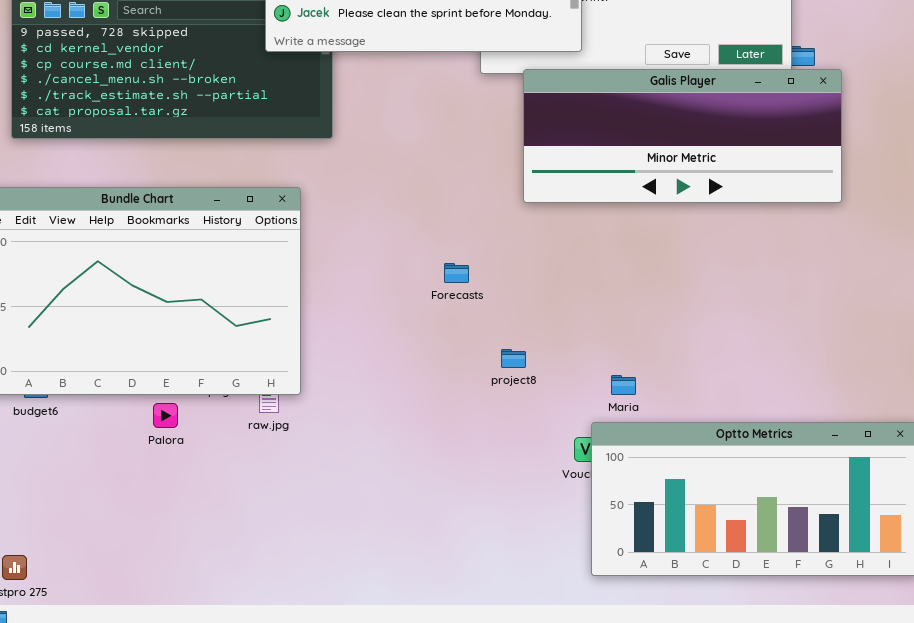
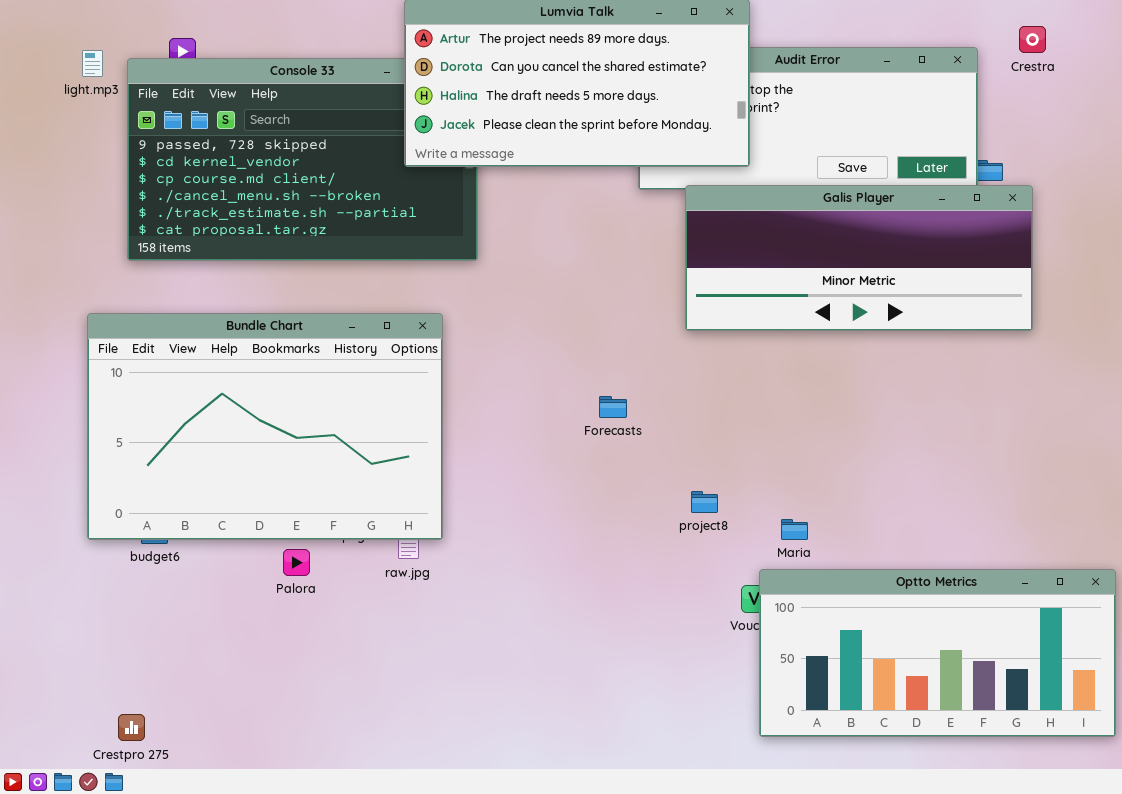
project8: [501,349,526,368] -> [691,491,718,513], moved

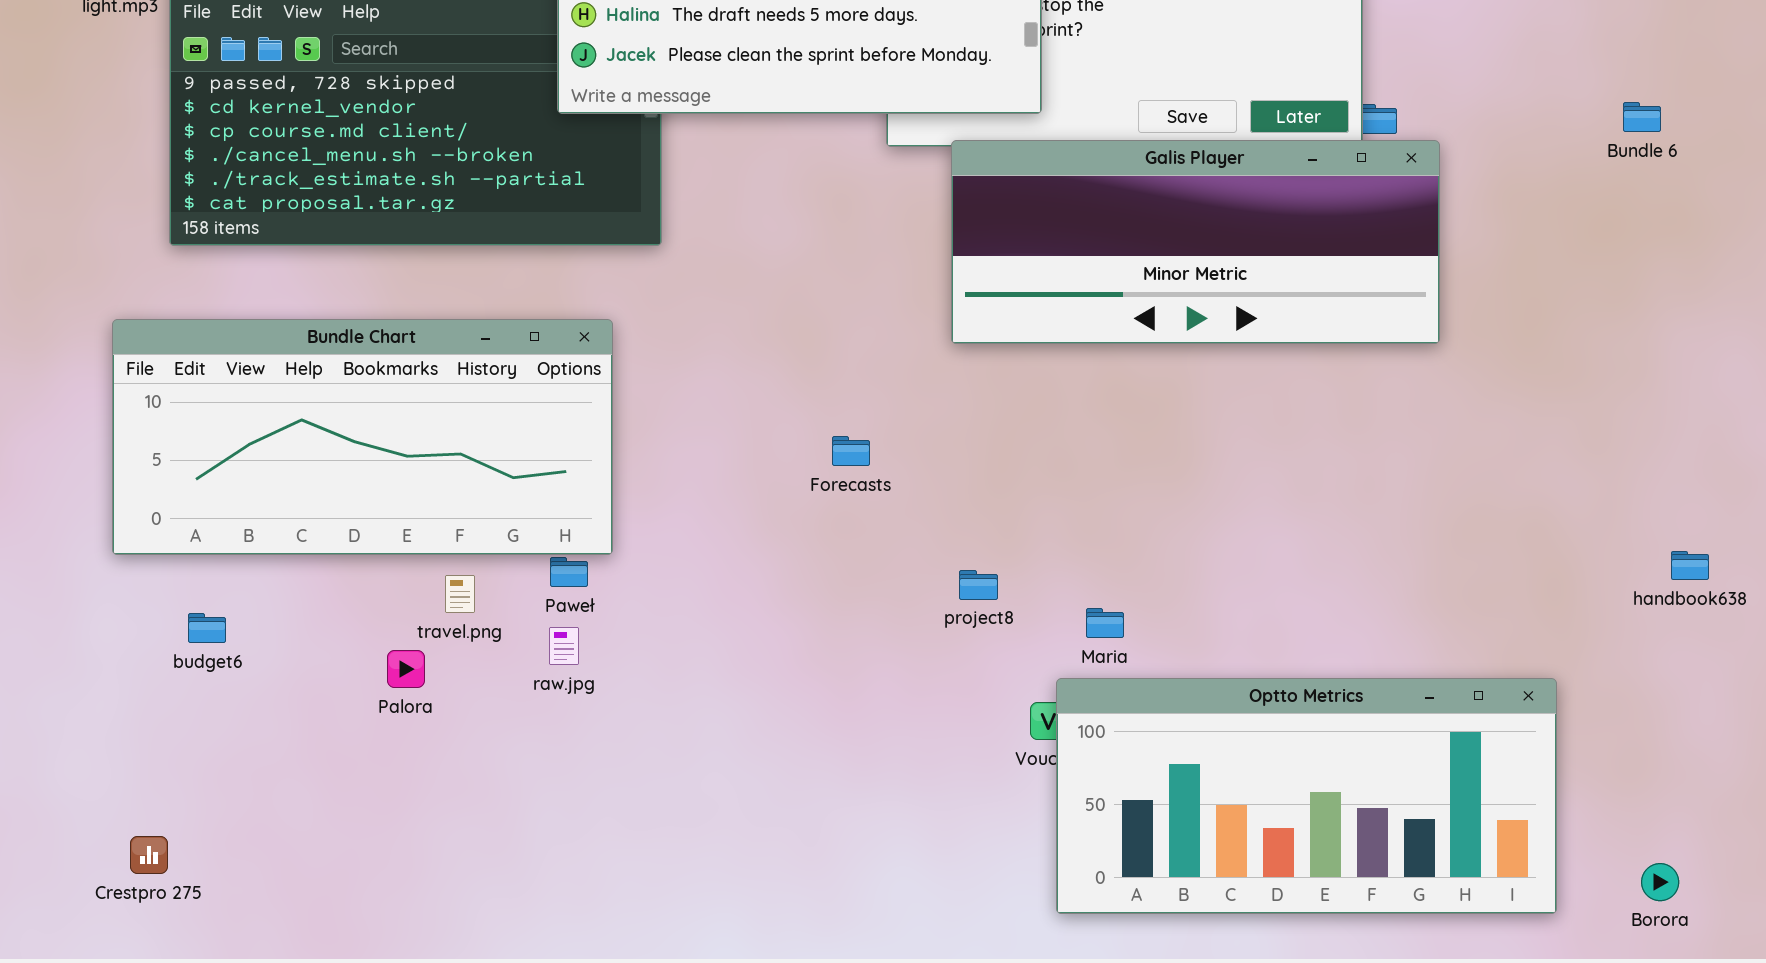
Bundle Chart: [87,313,443,540] -> [112,319,613,555], resized
Crestpro 275: [118,714,145,741] -> [130,836,168,874], moved

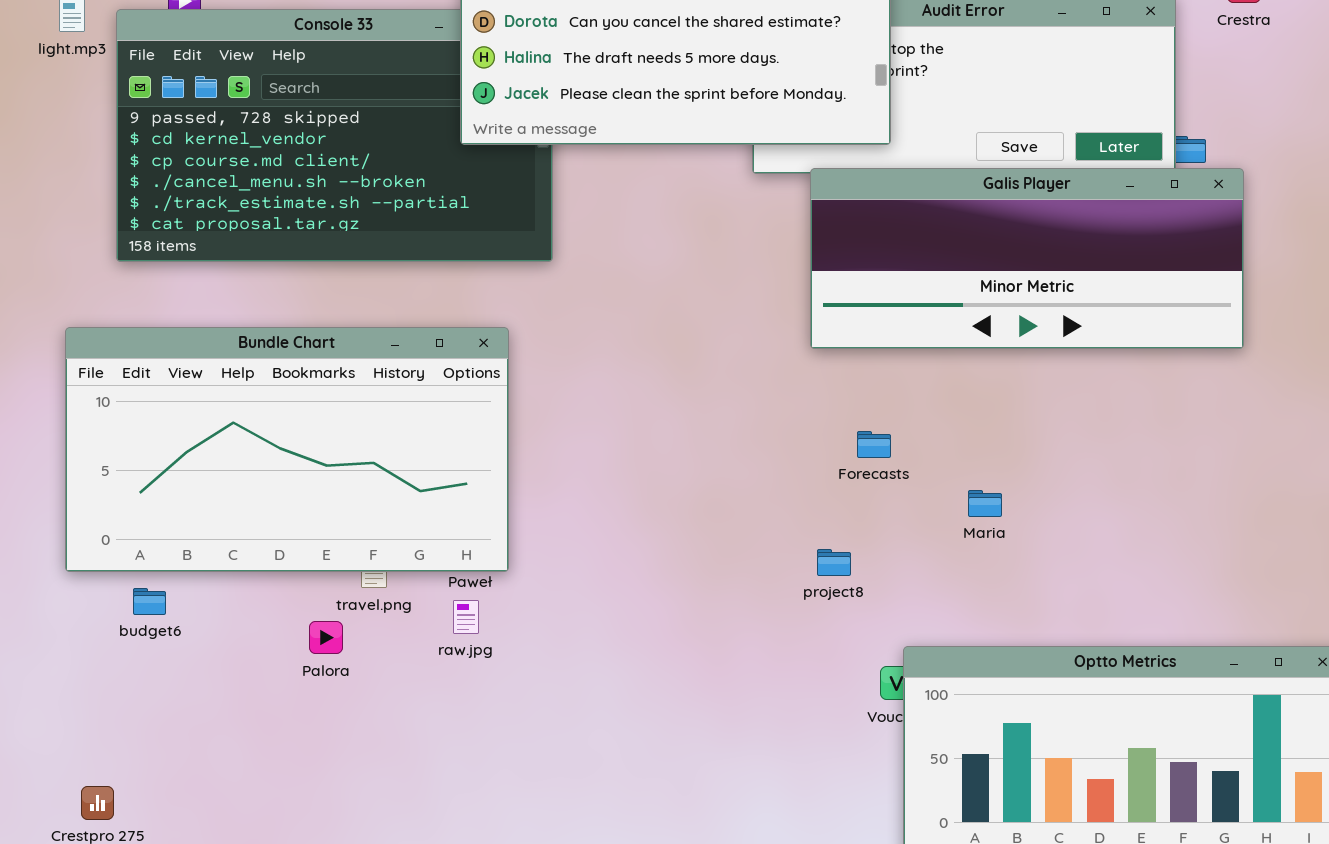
Bundle Chart: [112,319,613,555] -> [65,327,509,572], resized
Forecasts: [832,436,870,466] -> [857,431,891,458], moved
Maria: [1086,608,1124,638] -> [968,490,1002,517], moved

